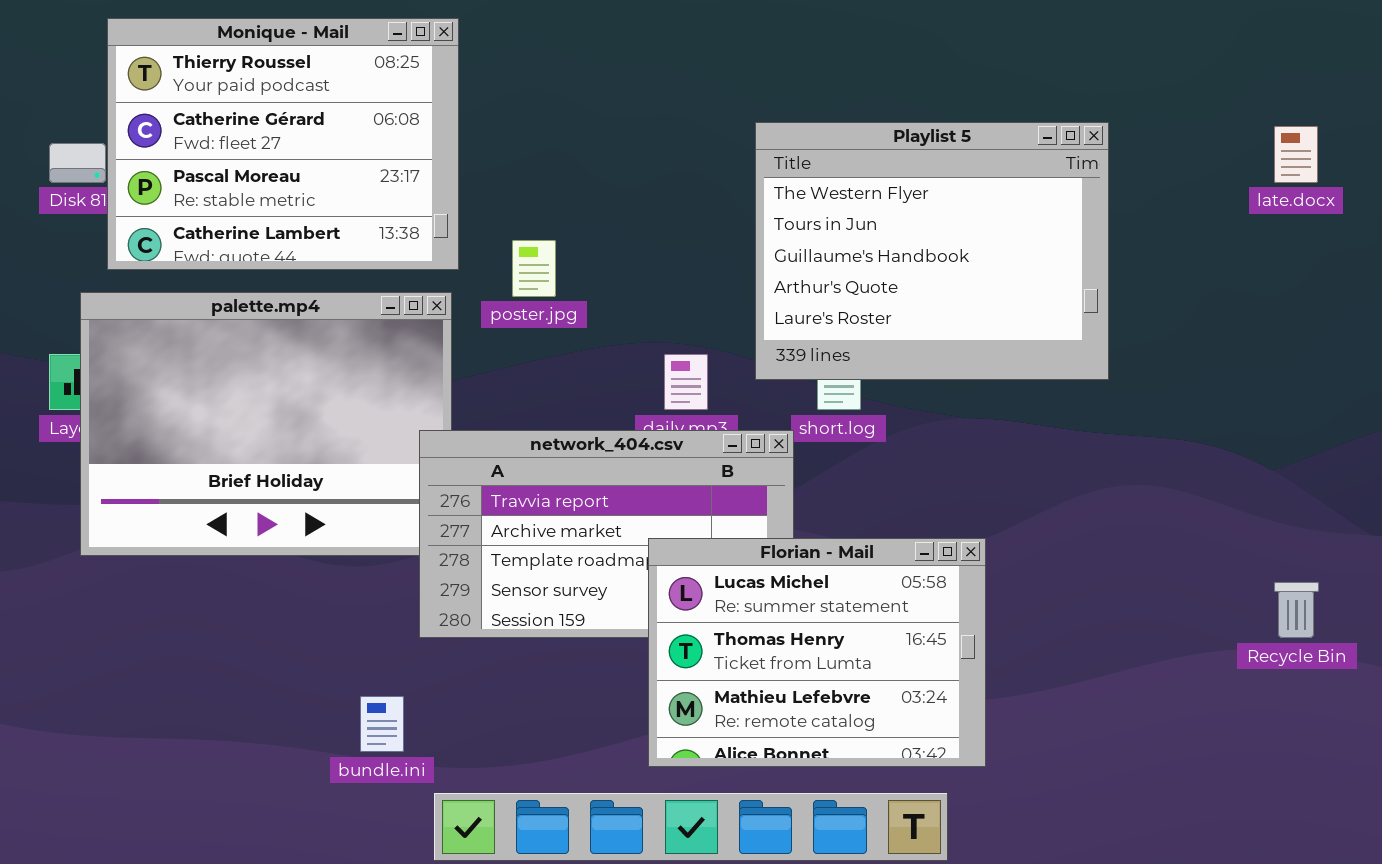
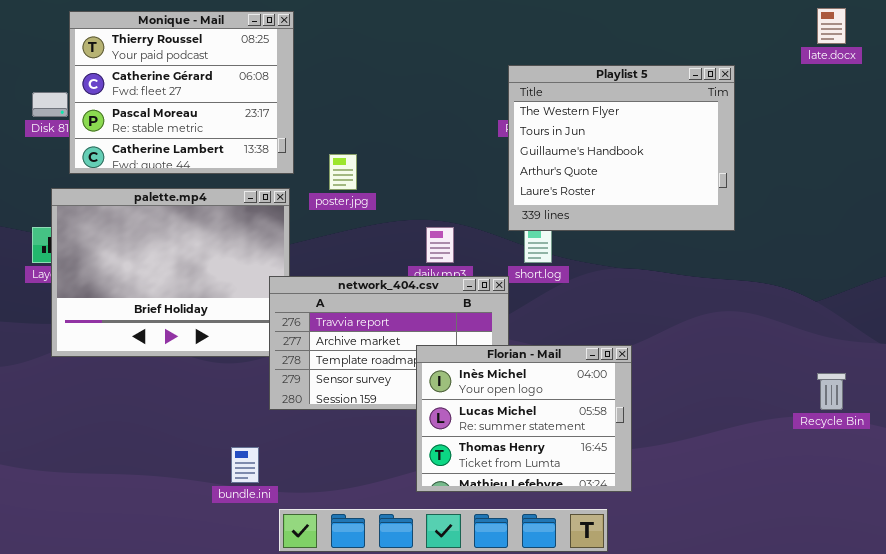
Playlist 5: [755,122,1109,380] -> [508,65,735,231], moved
late.docx: [1274,126,1318,183] -> [817,8,846,44], moved
Florian - Mail: [648,538,986,767] -> [416,345,632,492], scrolled up 1 row

